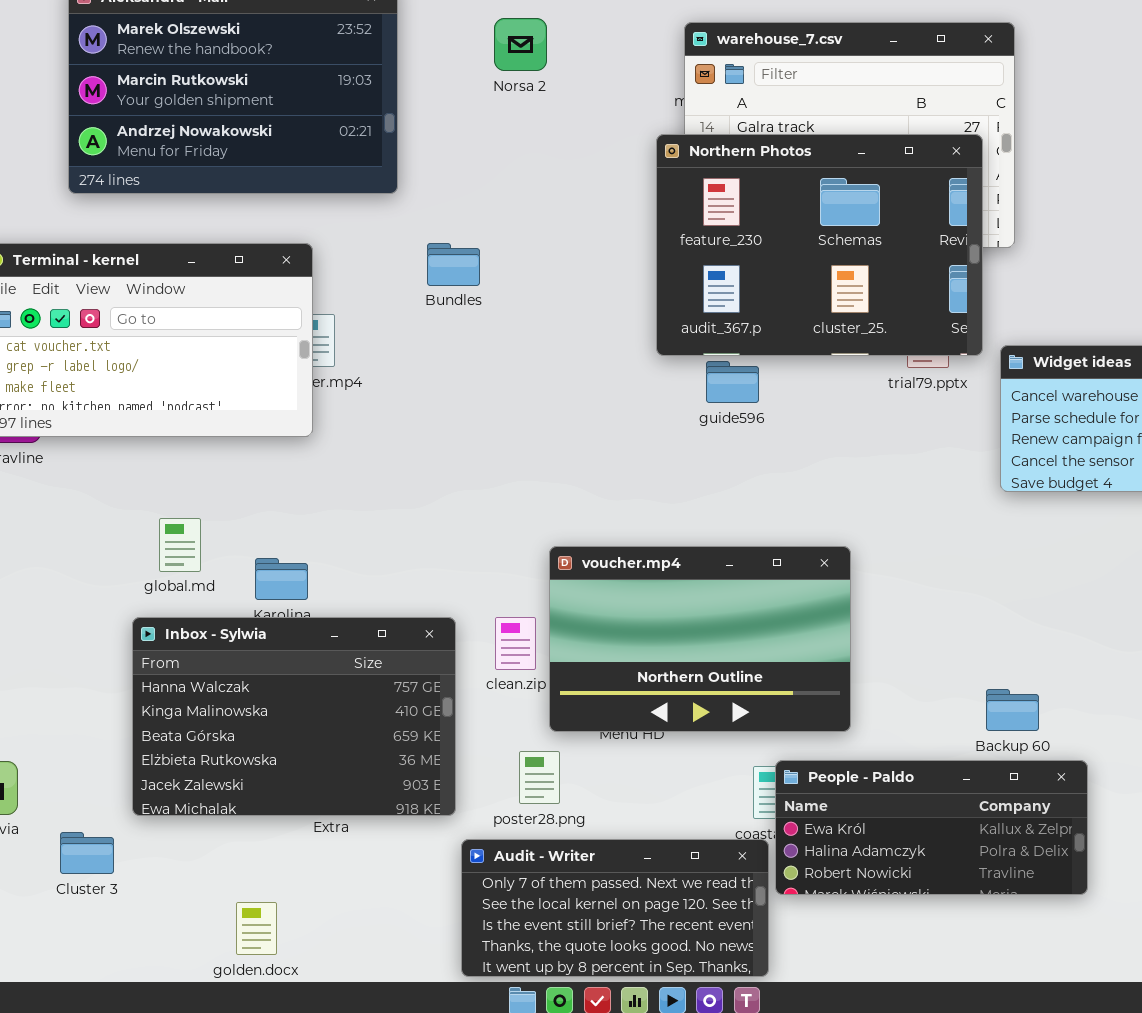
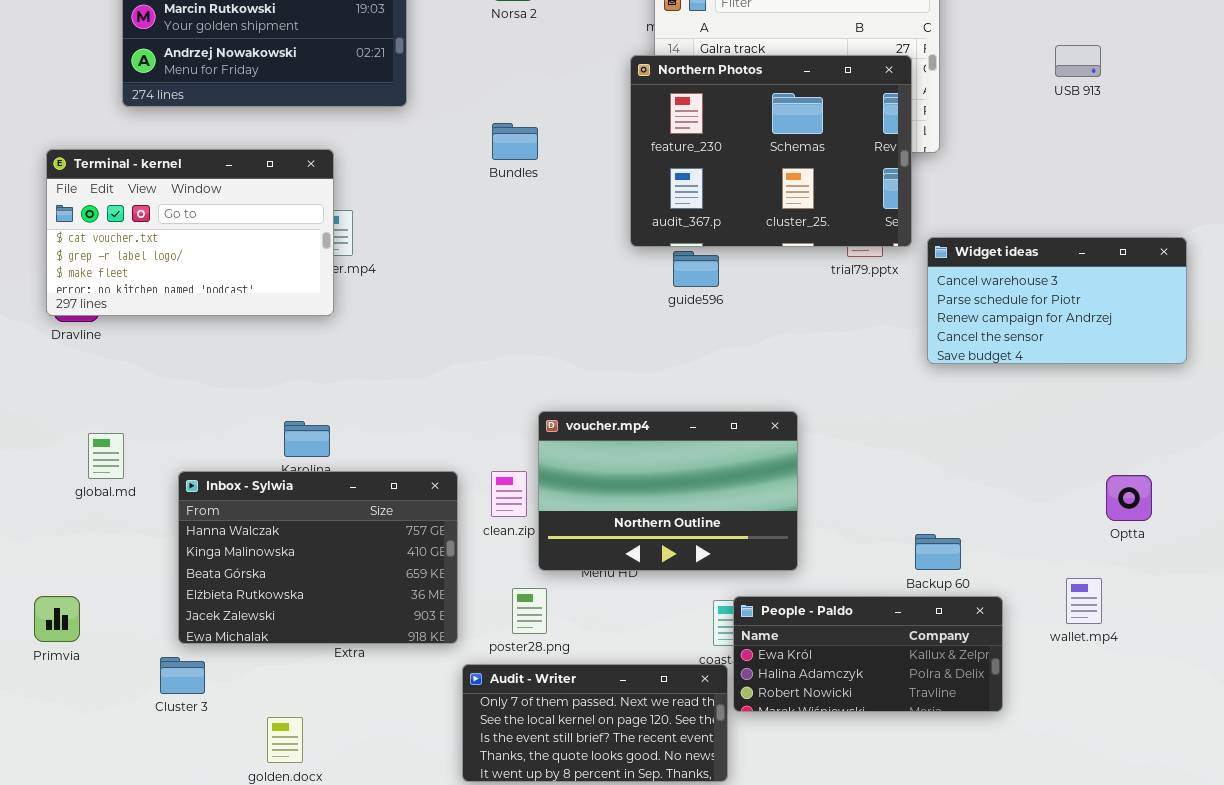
Bundles: [427,243,480,286] -> [492,123,538,160], moved
global.md: [159,518,201,572] -> [88,433,124,479], moved
Cluster 3: [60,832,114,874] -> [160,657,205,694], moved

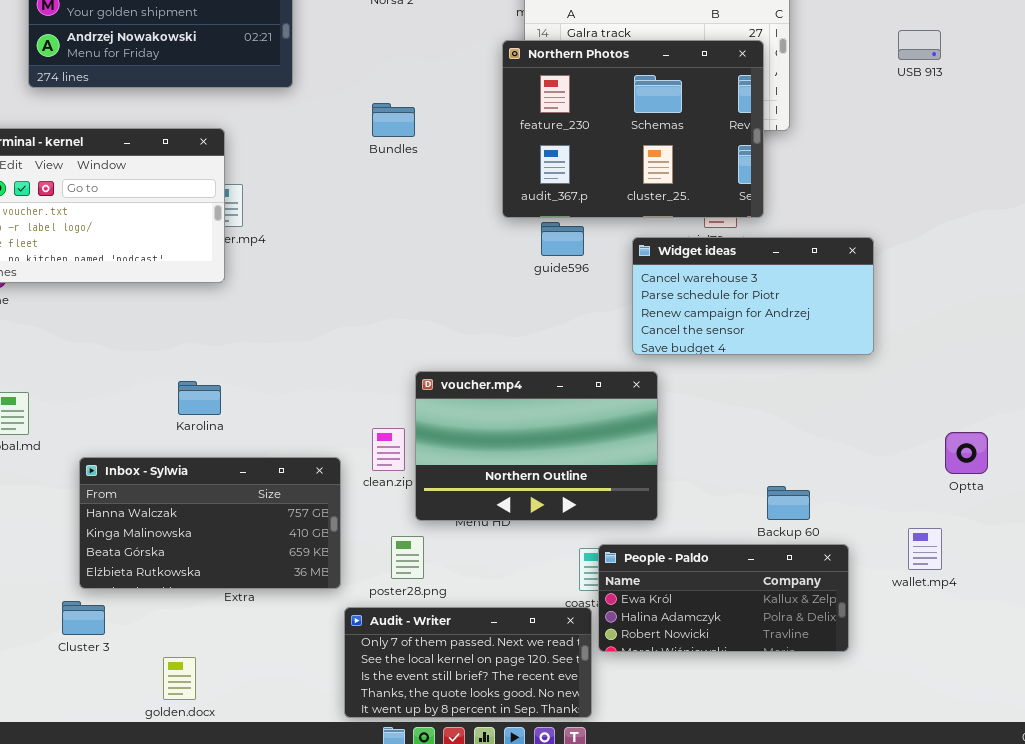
Widget ideas: [927,237,1187,364] -> [632,237,874,355], moved
Inbox - Sylwia: [178,471,458,644] -> [79,457,341,589], resized

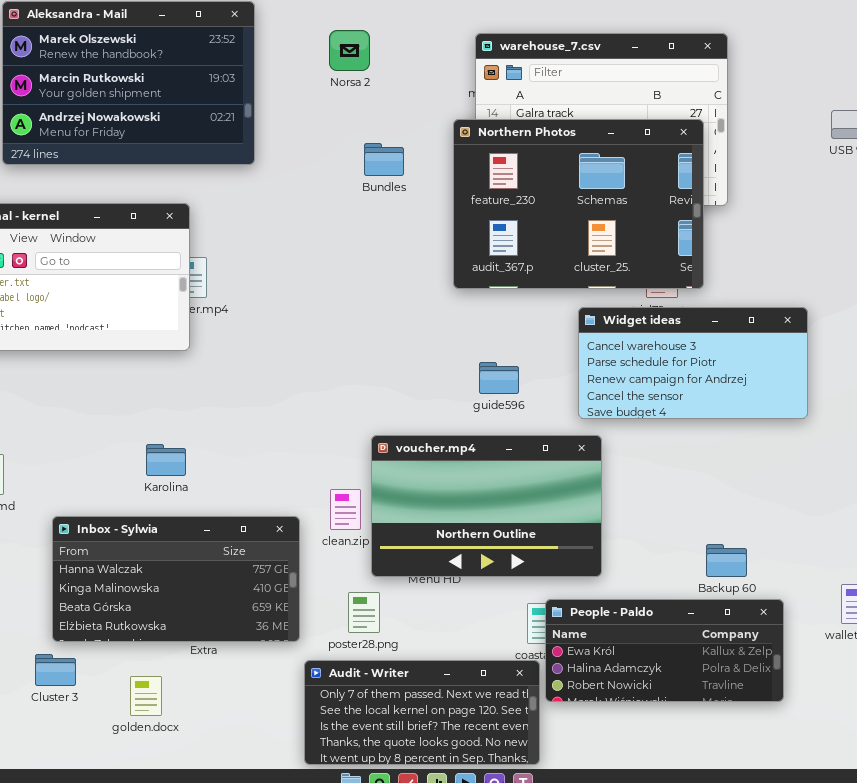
Bundles: [372,103,415,137] -> [364,143,404,176], moved
guide596: [541,222,584,256] -> [479,362,519,394], moved
golden.docx: [163,657,196,700] -> [130,676,162,716], moved

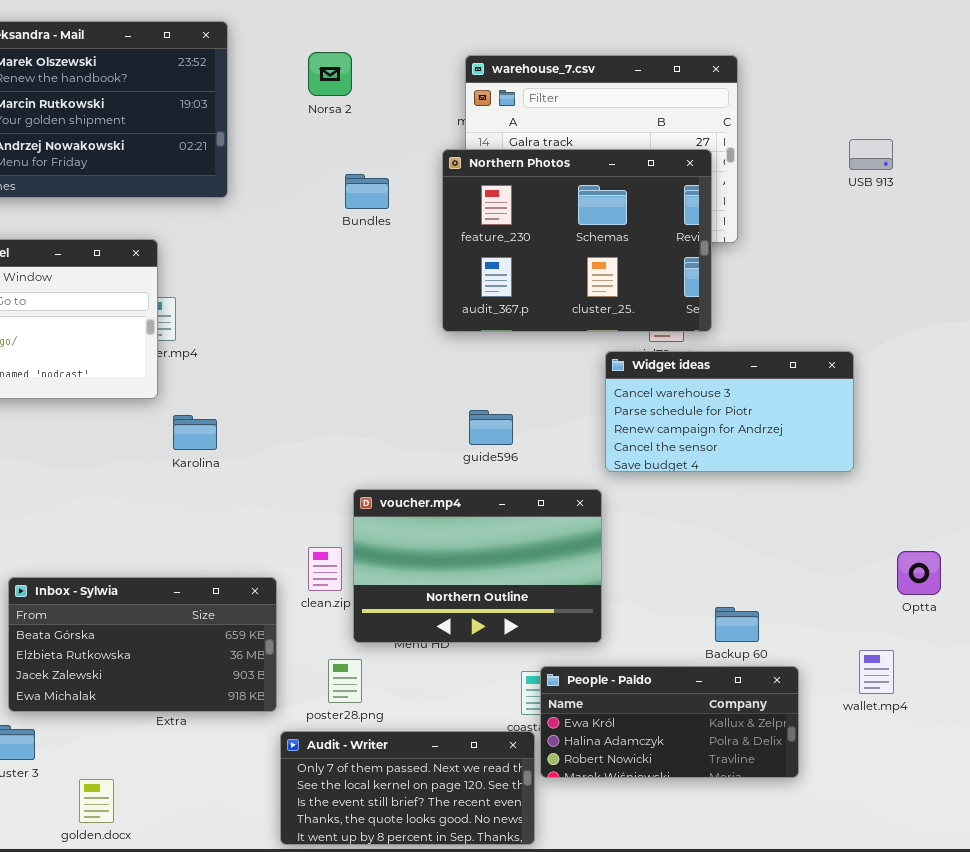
Widget ideas: [578,307,808,419] -> [605,351,854,472], moved
Karolina: [146,444,186,476] -> [173,415,217,450], moved
Inbox - Sylwia: [52,516,300,642] -> [8,577,277,712], scrolled down 2 rows
golden.docx: [130,676,162,716] -> [79,779,114,823], moved

